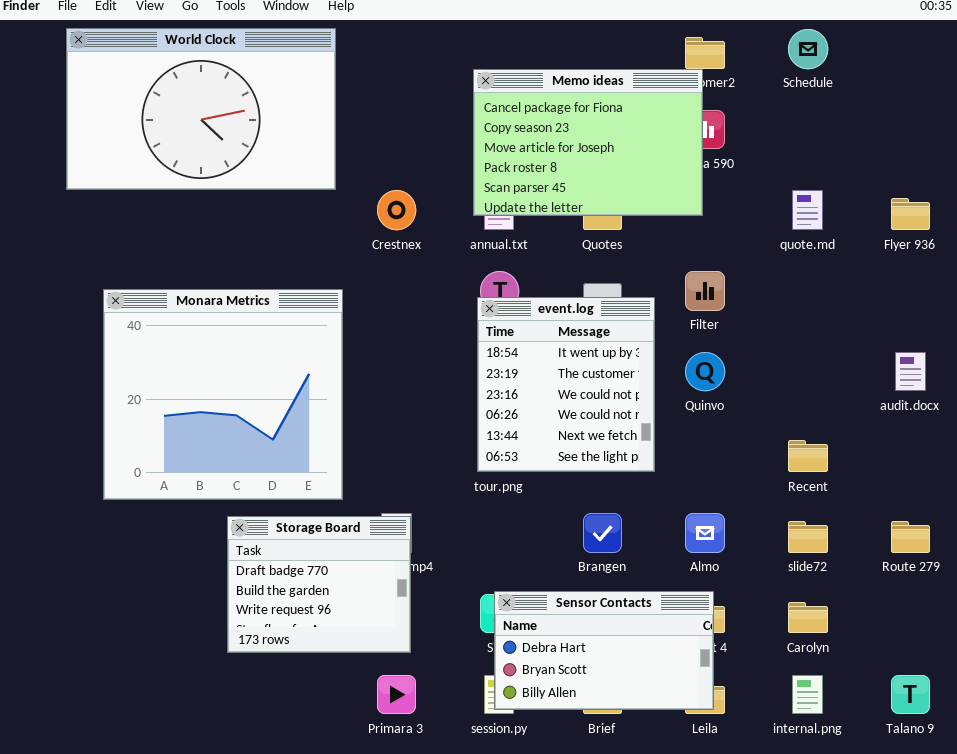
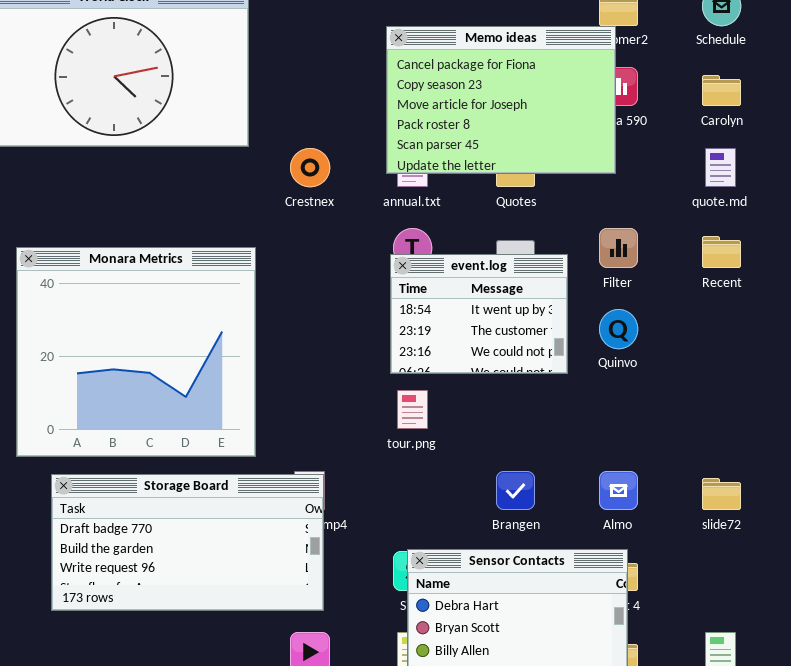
event.log: [477,297,655,472] -> [390,254,568,374], resized
Recent: [788,440,828,472] -> [702,236,741,268], moved
Storage Board: [227,516,411,653] -> [51,474,324,611], resized
Carolyn: [788,602,828,633] -> [702,75,741,106], moved

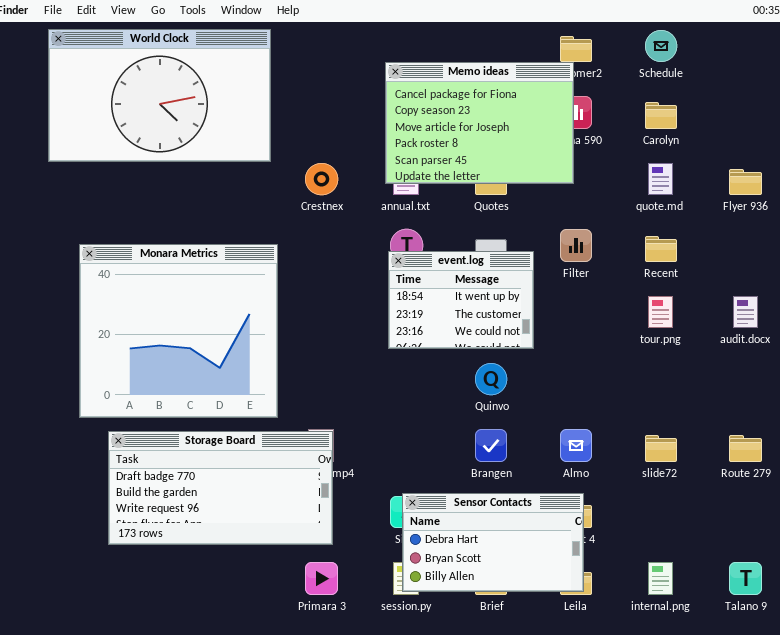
Quinvo: [599,309,638,349] -> [475,363,507,395], moved
tour.png: [397,390,428,429] -> [648,296,673,328], moved

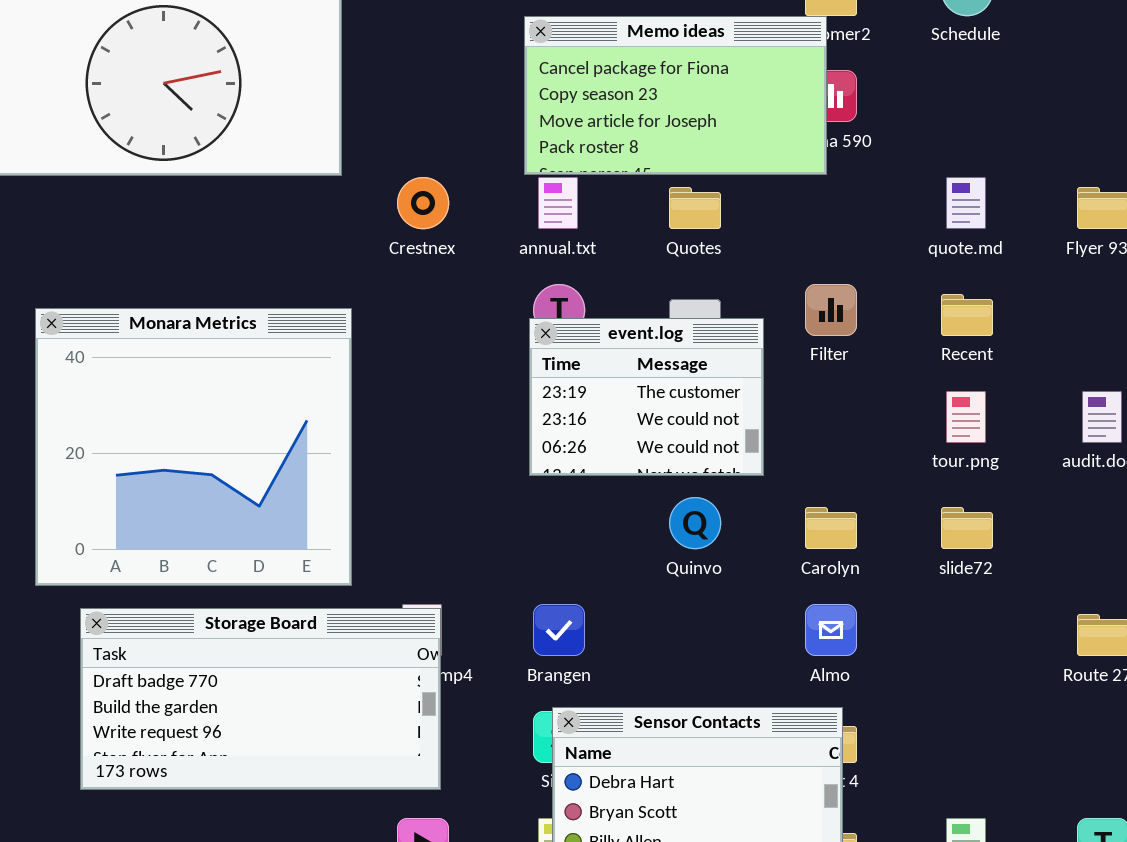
Memo ideas: [385,62,574,184] -> [524,16,827,175], resized
Carolyn: [645,102,677,129] -> [805,507,857,549], moved
event.log: [388,251,534,349] -> [529,318,764,476], scrolled down 1 row
Brangen: [475,429,507,462] -> [533,604,585,656], moved
slide72: [645,435,677,462] -> [941,507,993,549], moved

